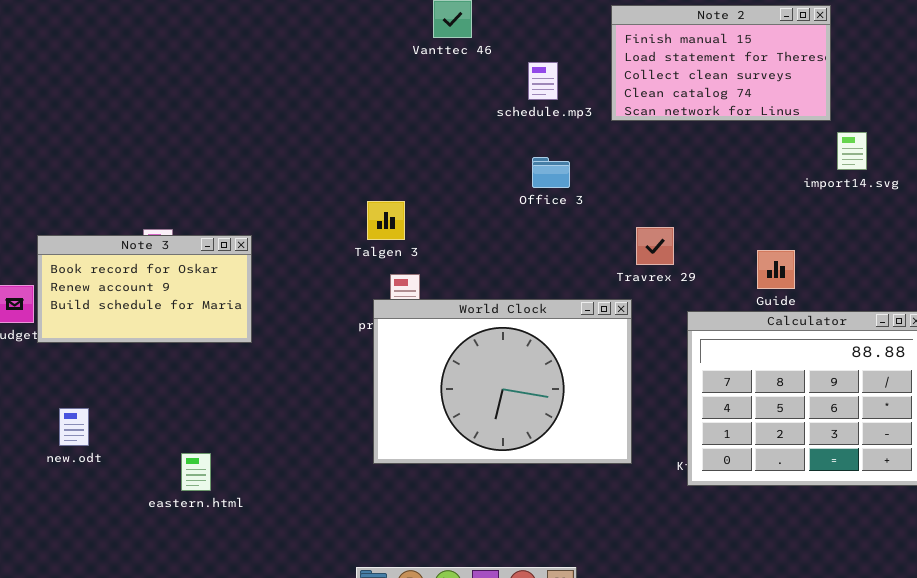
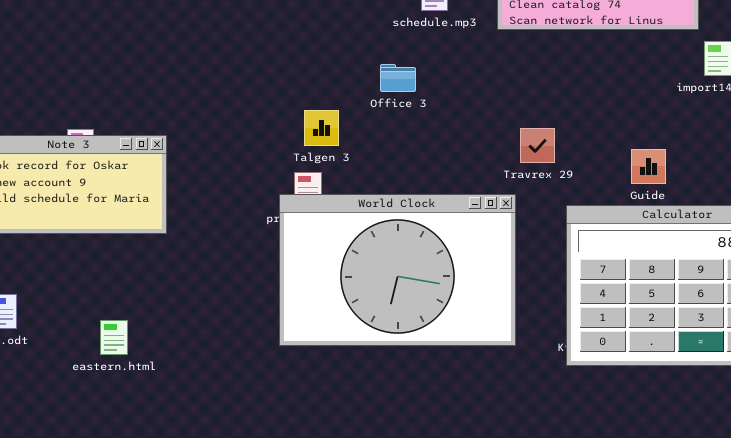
Office 3: [532,157,570,188] -> [380,64,416,92], moved
Talgen 3: [367,201,405,240] -> [304,110,339,146], moved
eastern.html: [181,453,211,491] -> [100,320,128,355], moved

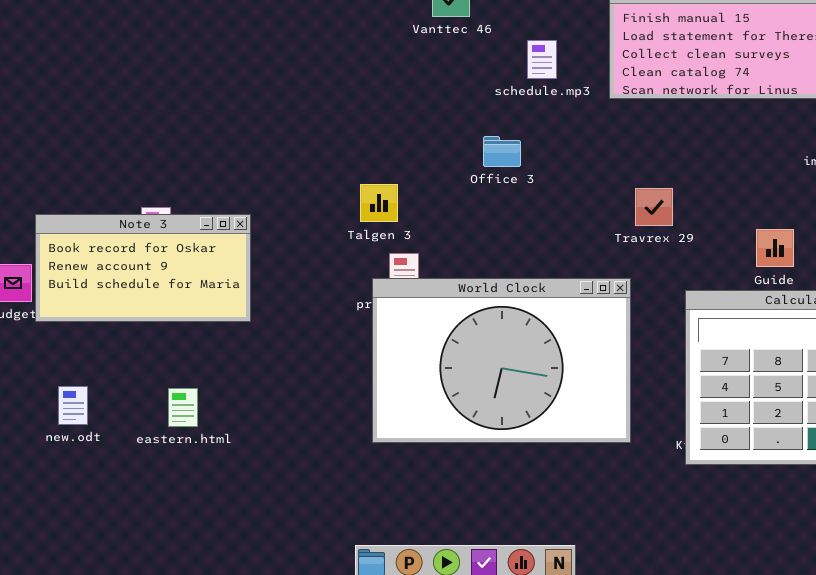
Talgen 3: [304,110,339,146] -> [360,184,398,222], moved
Travrex 29: [520,128,555,163] -> [635,188,673,226], moved
eastern.html: [100,320,128,355] -> [168,388,198,427], moved

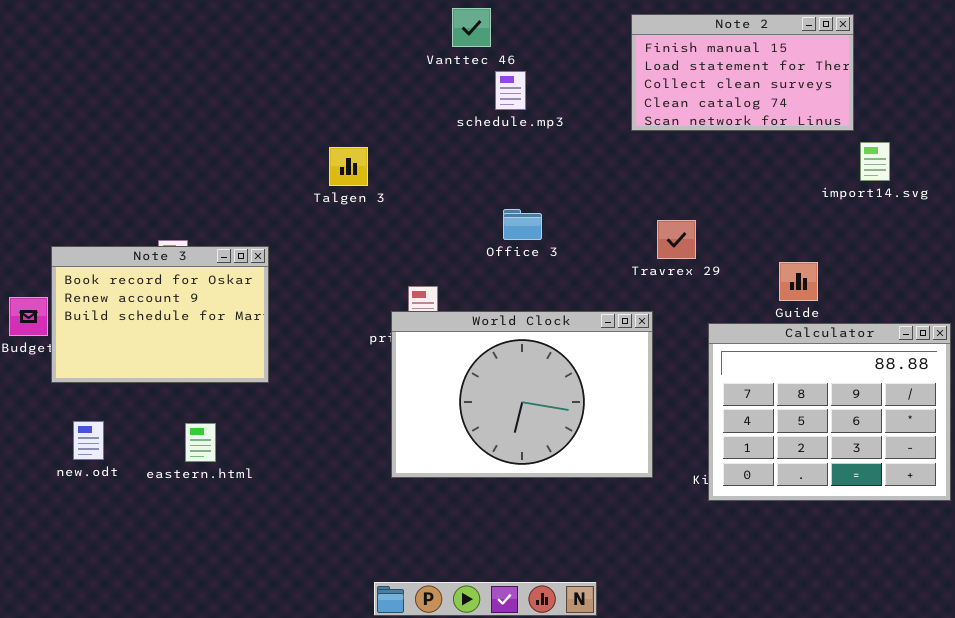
schedule.mp3: [527,40,557,79] -> [495,71,526,110], moved
Office 3: [483,136,521,167] -> [503,209,542,240], moved
Talgen 3: [360,184,398,222] -> [329,147,368,186], moved
Note 3: [35,214,251,322] -> [51,246,269,383], resized

